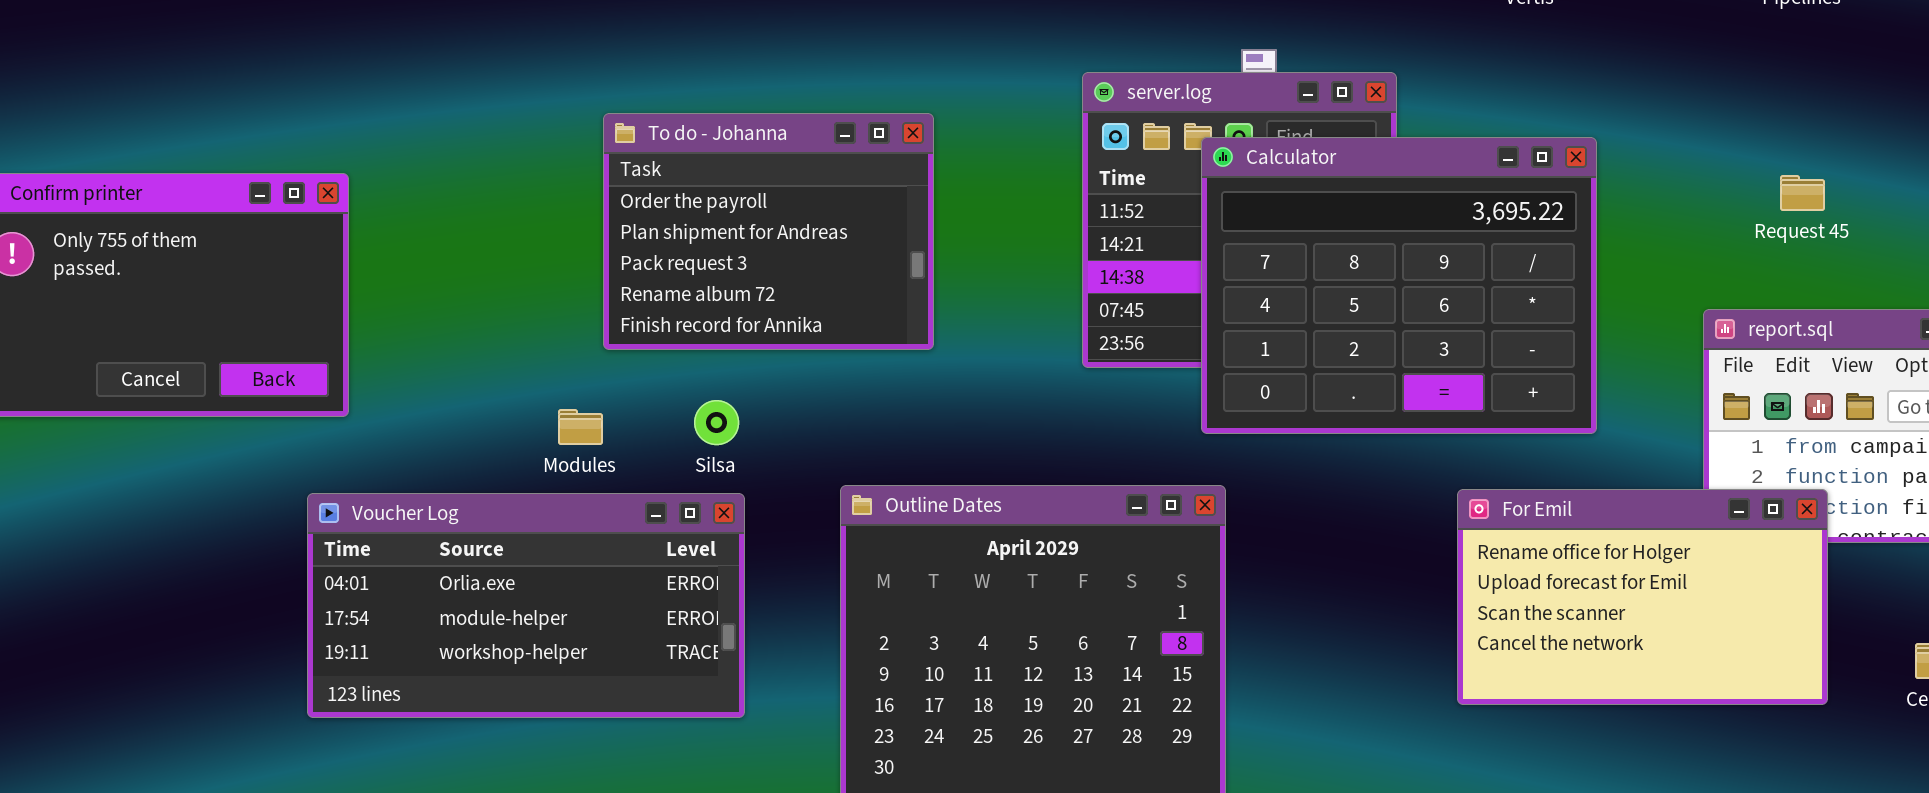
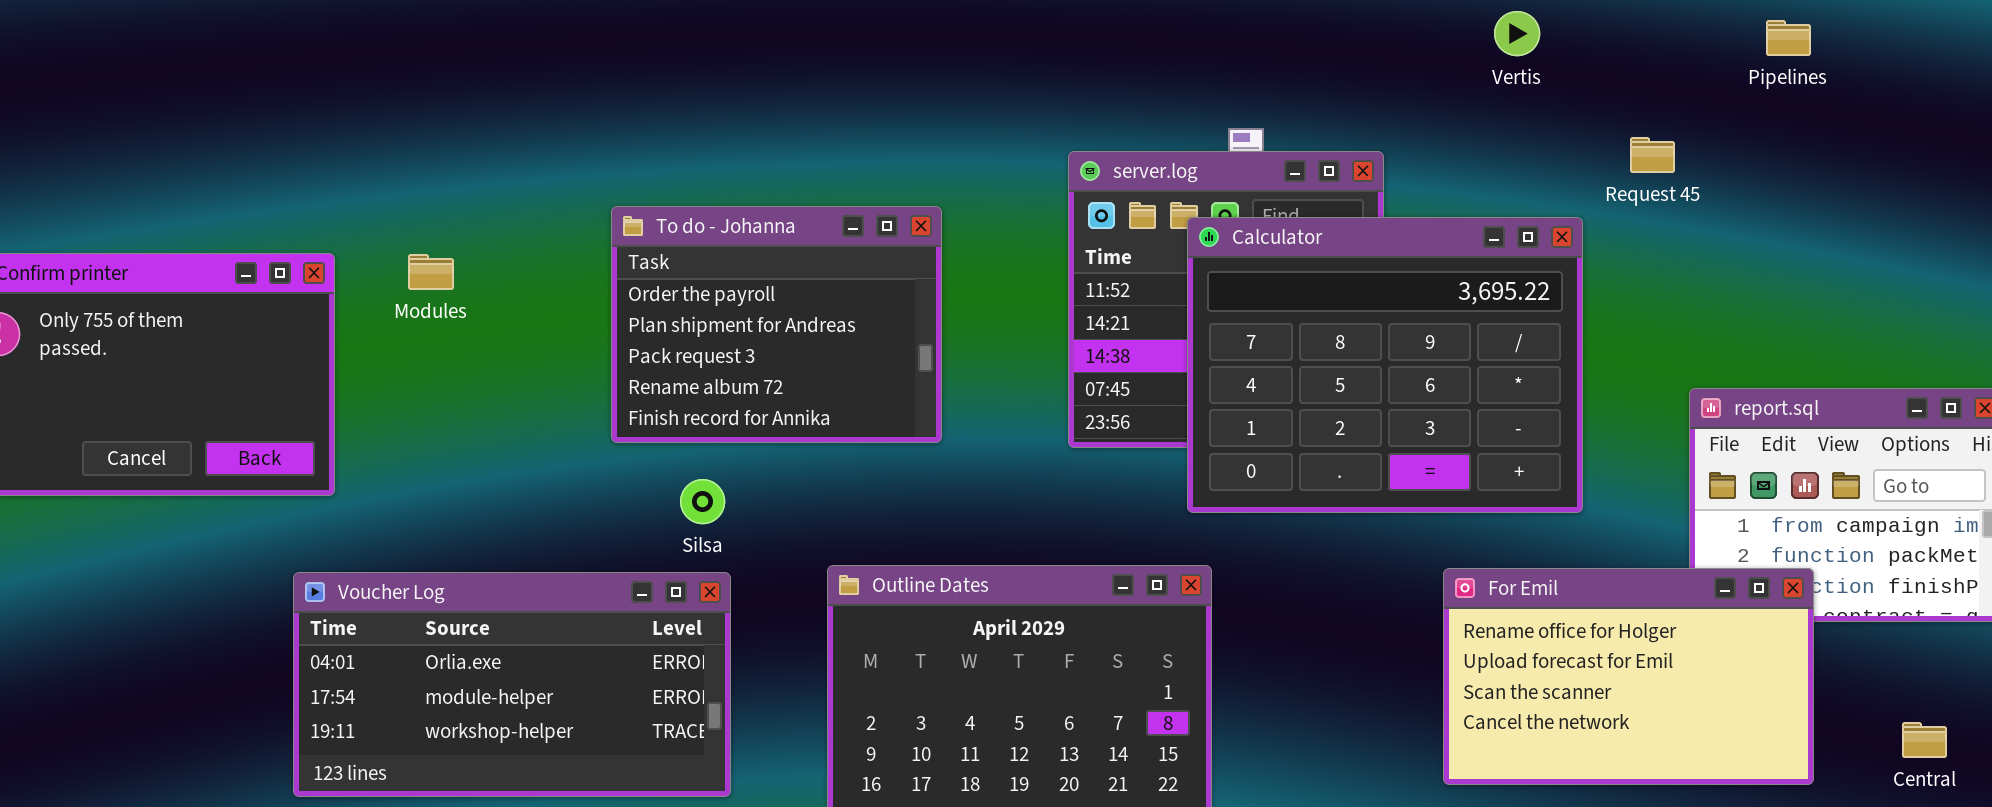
To do - Johanna: [603,113,934,350] -> [611,206,942,443], moved
Request 45: [1780,175,1825,211] -> [1630,137,1675,173], moved
Modules: [558,409,603,445] -> [408,254,454,290], moved

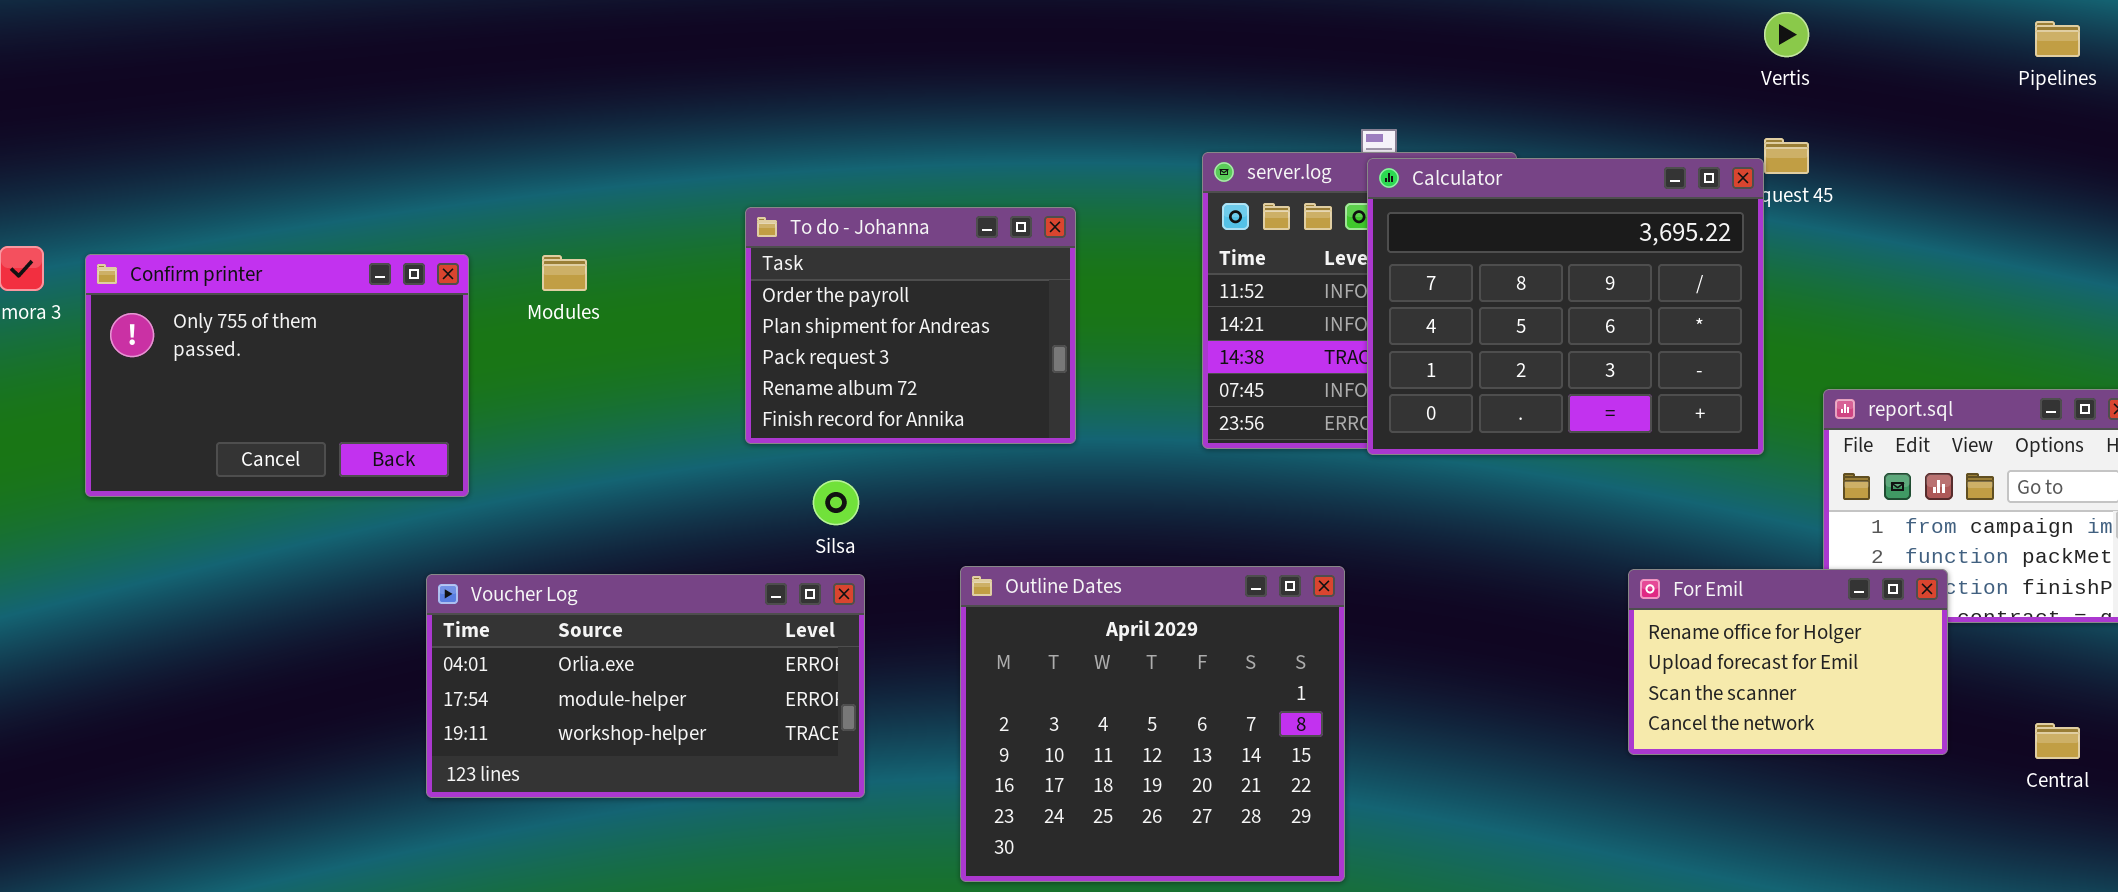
Vertis: [1494,11,1540,56] -> [1764,12,1809,57], moved
Pipelines: [1766,20,1811,56] -> [2035,21,2080,57], moved
Calculator: [1187,217,1583,513] -> [1367,158,1764,455], moved
For Emil: [1443,568,1814,785] -> [1628,569,1948,755], resized

